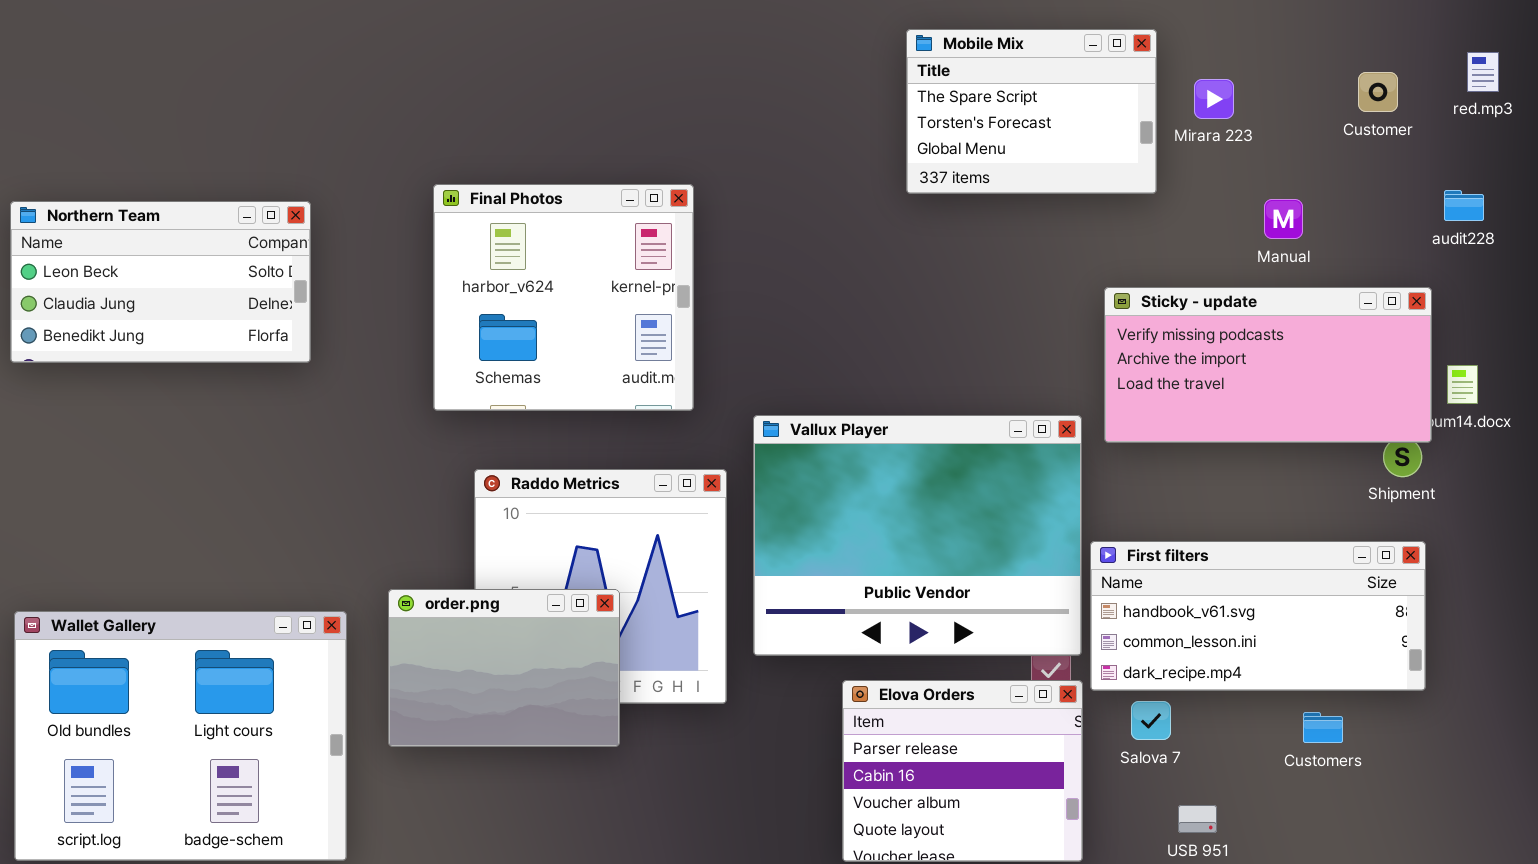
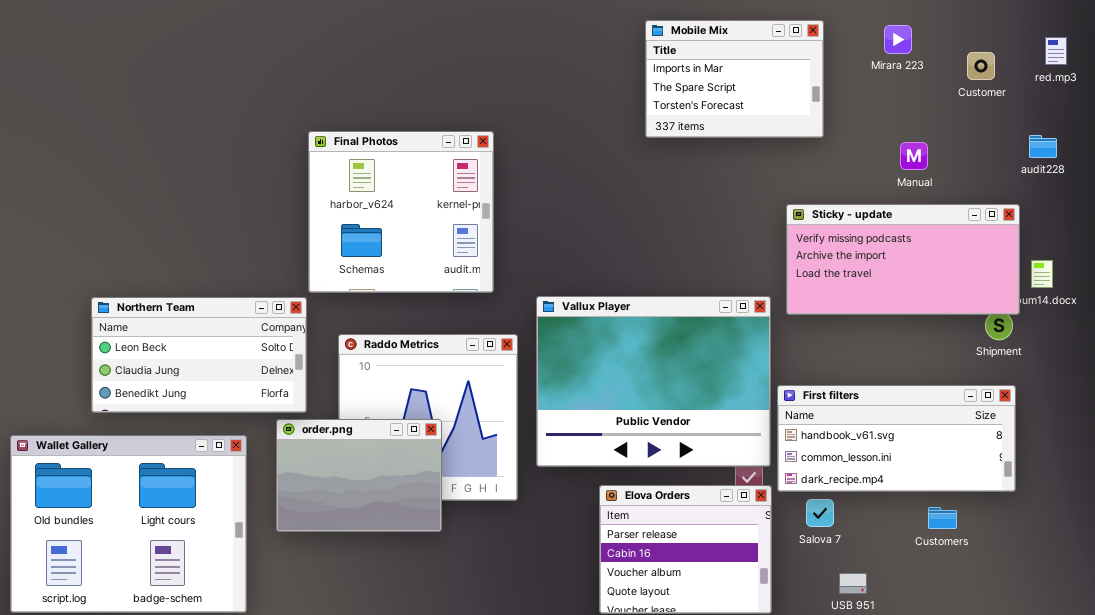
Mobile Mix: [906,29,1157,194] -> [645,20,824,138], scrolled up 1 row
Mirara 223: [1194,79,1234,119] -> [884,25,912,54], moved
Northern Team: [10,201,311,363] -> [91,297,307,413], moved

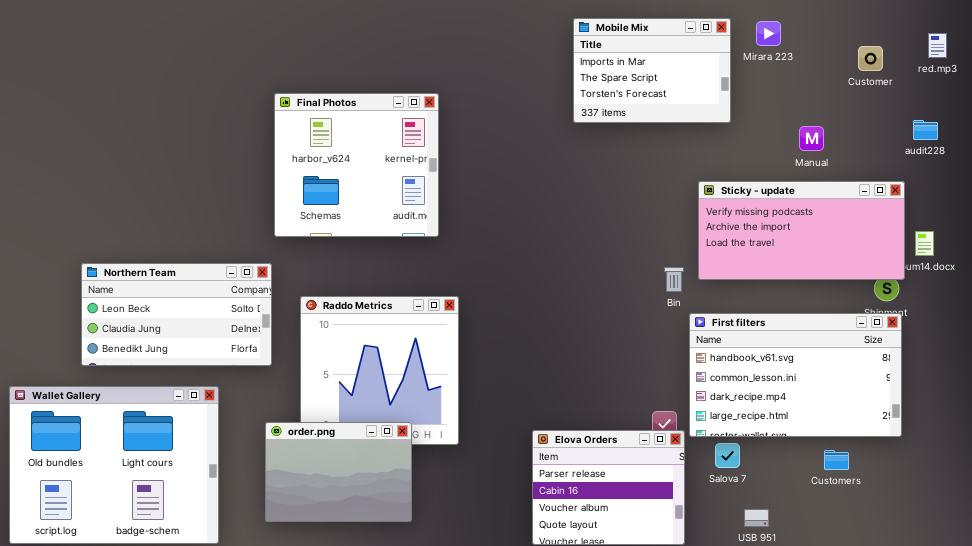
Mirara 223: [884,25,912,54] -> [756,21,781,46], moved
Final Photos: [308,131,494,293] -> [274,93,439,237], moved
Vallux Player: [536,296,771,467] -> none, closed
First filters: [777,385,1016,492] -> [689,313,902,437], resized
order.png: [276,419,442,532] -> [265,422,412,522], moved

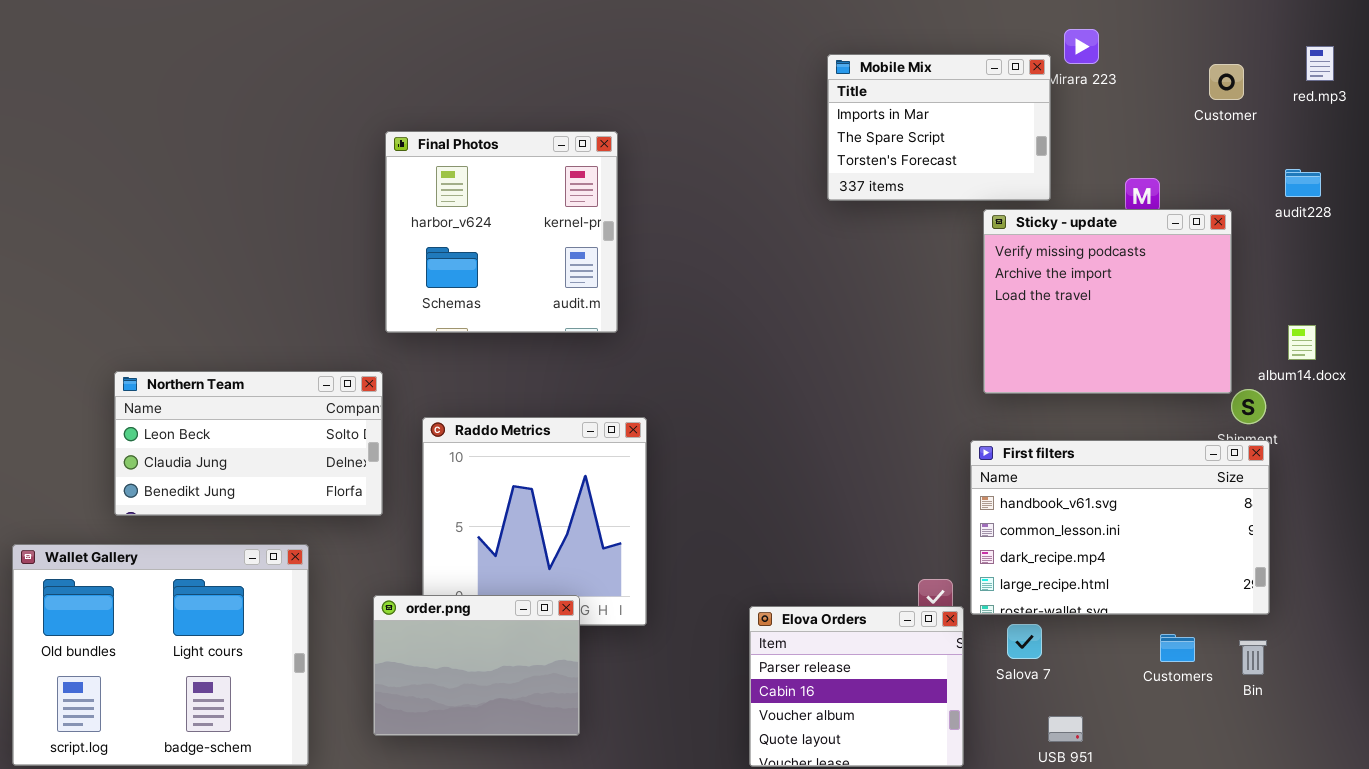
Mobile Mix: [573,18,731,123] -> [827,54,1051,201], moved
Sticky - update: [698,181,905,280] -> [983,209,1232,394], resized
Bin: [664,267,684,292] -> [1239,640,1267,675], moved

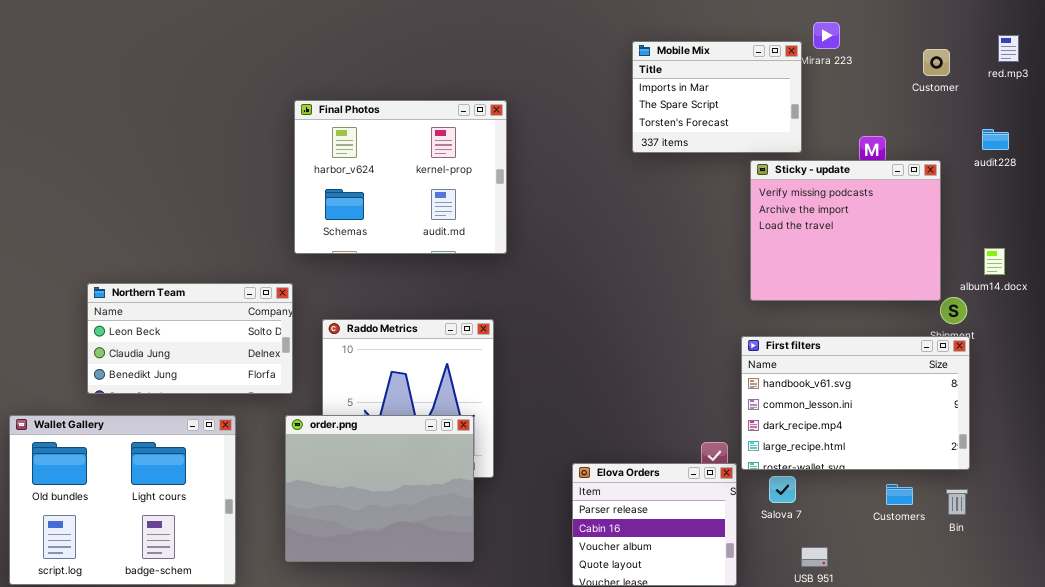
Final Photos: [385,131,618,333] -> [294,100,507,254], resized
order.png: [373,595,580,736] -> [285,415,474,562], resized

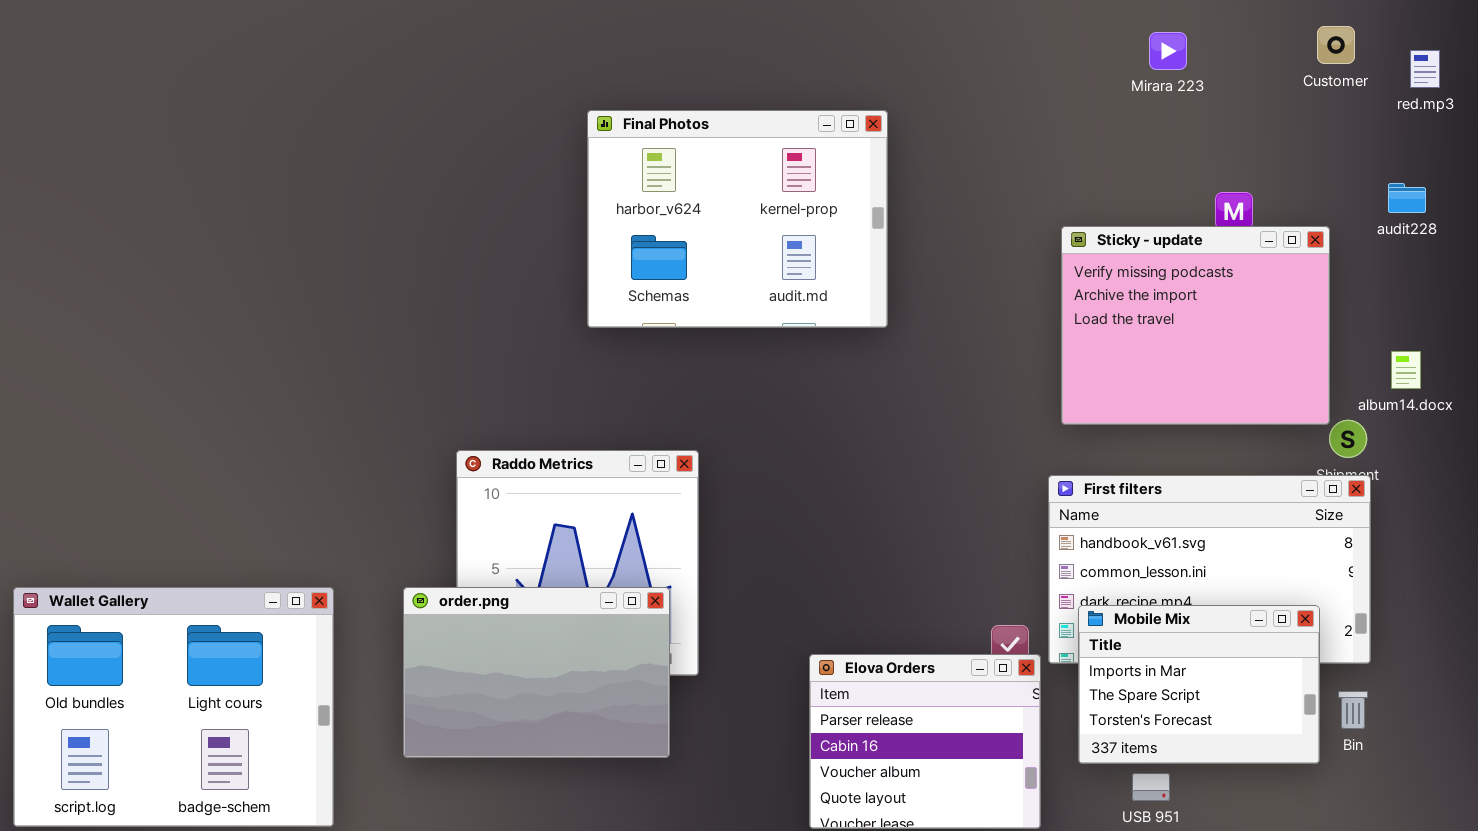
Mobile Mix: [632,41,802,153] -> [1078,605,1320,764], moved
Customer: [923,49,950,76] -> [1317,26,1355,64], moved
Final Photos: [294,100,507,254] -> [587,110,888,328], moved
Northern Team: [87,283,293,394] -> none, closed
order.png: [285,415,474,562] -> [403,587,670,758], resized

